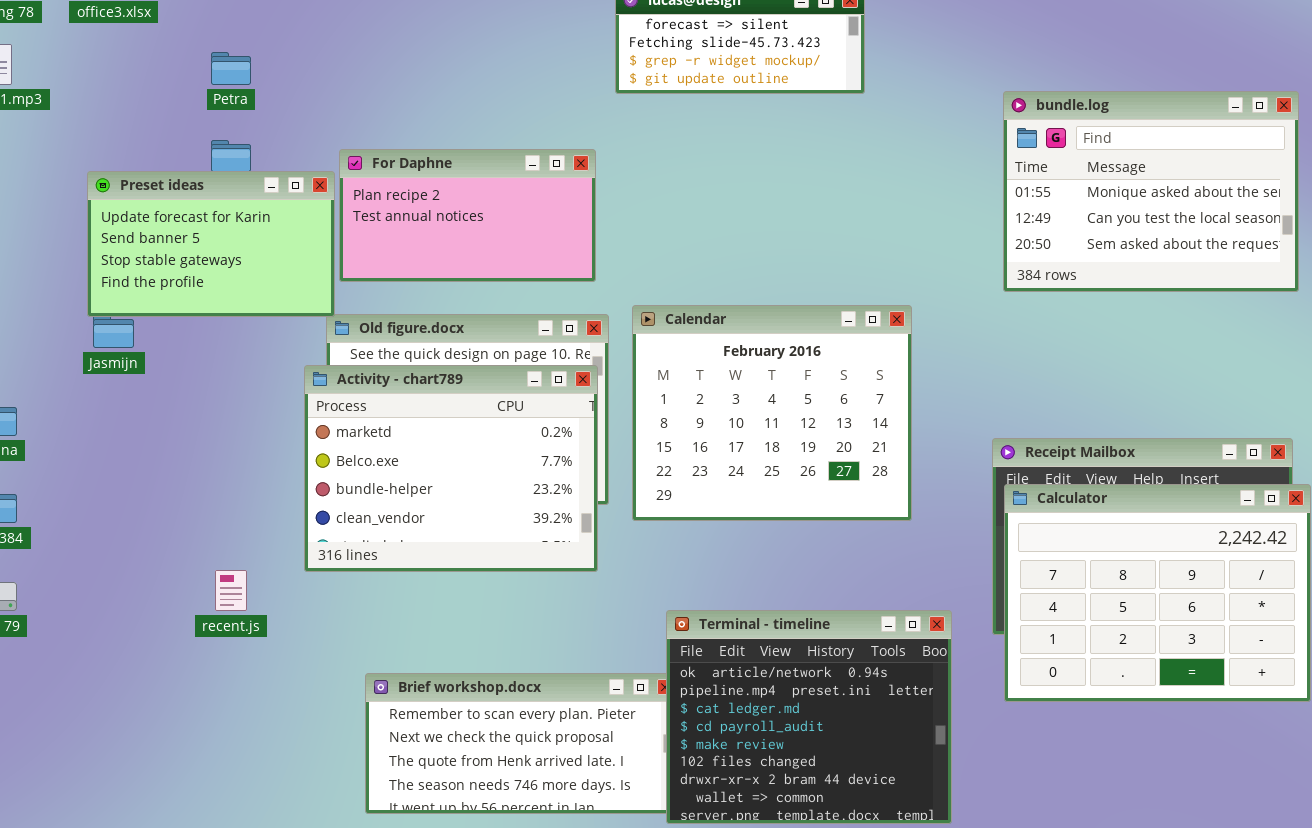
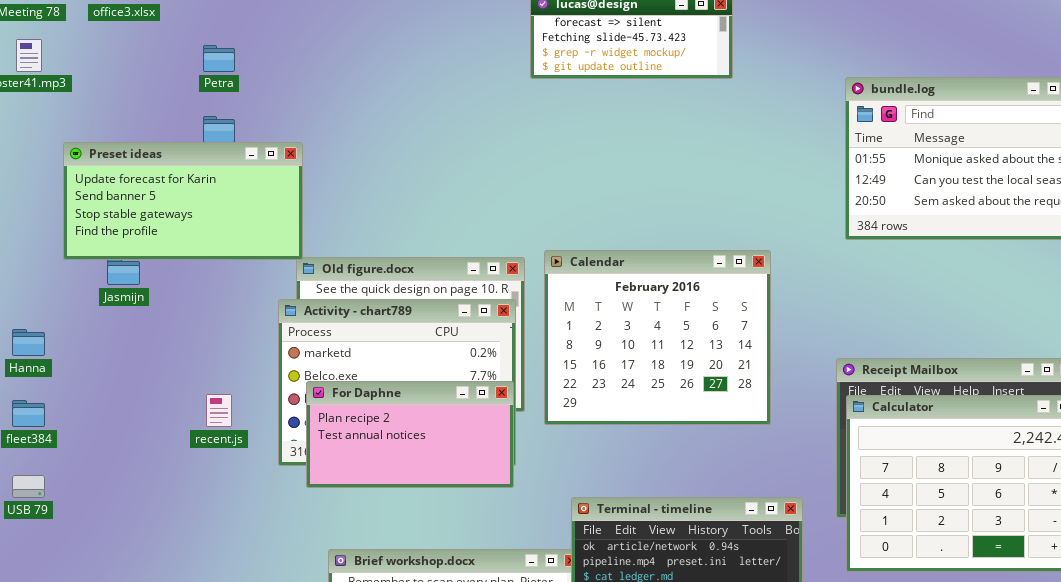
For Daphne: [339,149,596,282] -> [306,381,514,488], moved
Preset ideas: [87,171,335,317] -> [63,142,303,260], resized
recent.js: [215,570,247,611] -> [206,394,232,427], moved

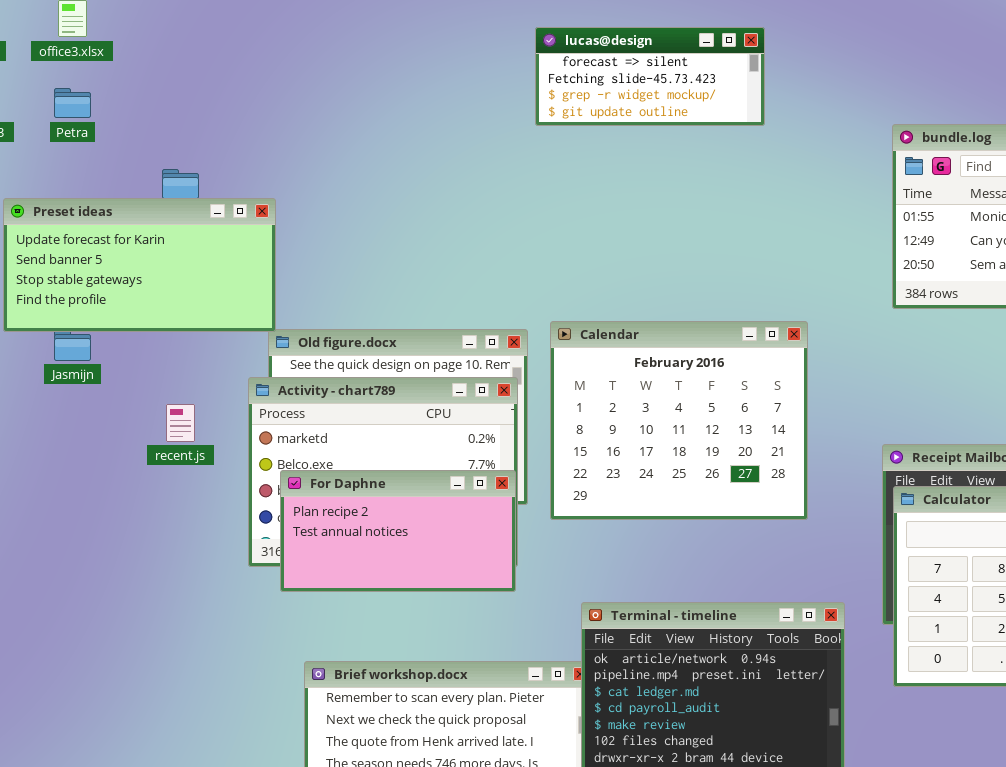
Petra: [203,45,235,72] -> [54,88,91,118], moved
recent.js: [206,394,232,427] -> [166,404,195,442], moved

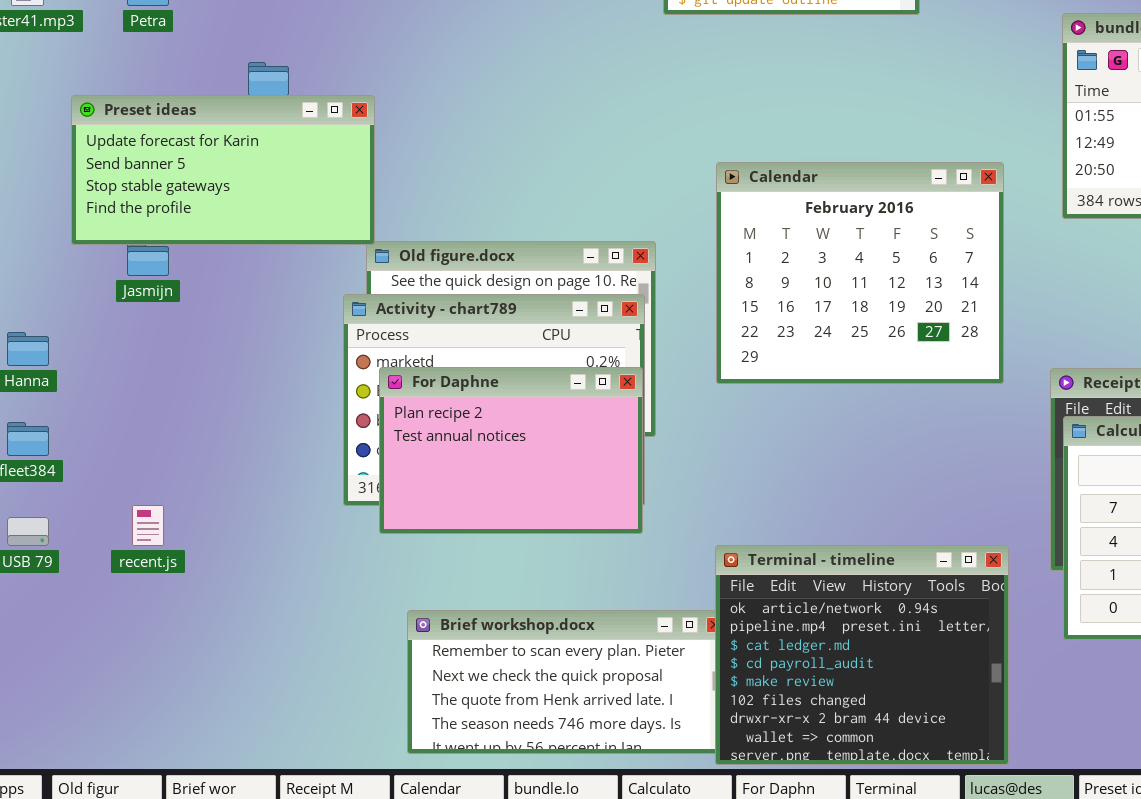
Calendar: [550,321,808,520] -> [716,162,1004,384], moved
recent.js: [166,404,195,442] -> [132,505,164,546], moved
For Daphne: [280,470,516,592] -> [379,367,643,534], resized

